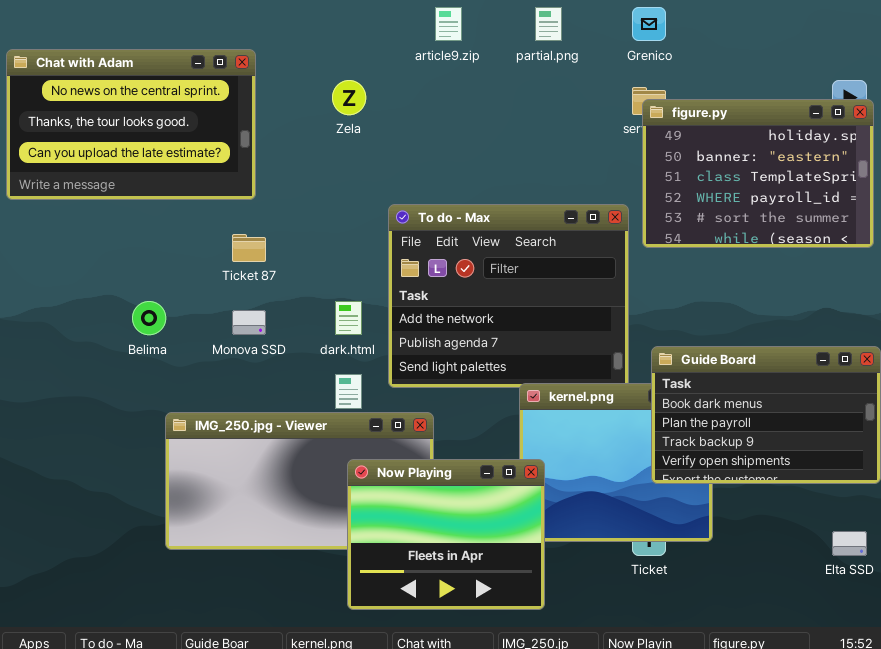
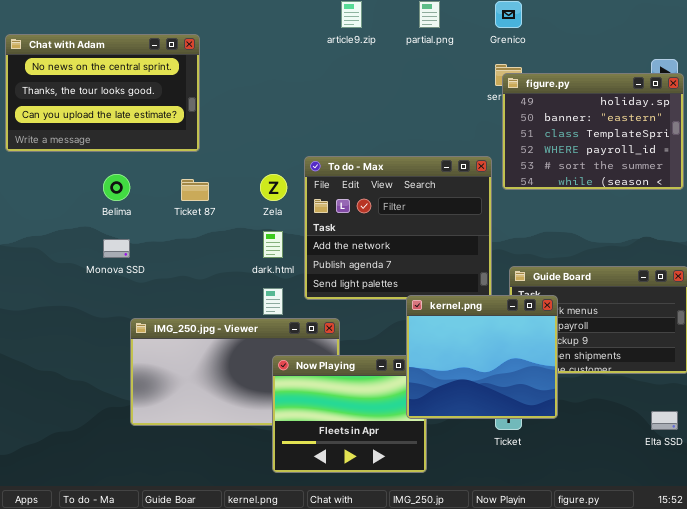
Zela: [332,80,366,115] -> [260,174,287,201], moved
Belima: [132,301,166,335] -> [103,174,130,201], moved
Monova SSD: [232,310,266,335] -> [103,239,130,258], moved
kernel.png: [519,383,713,542] -> [406,295,558,419], raised

